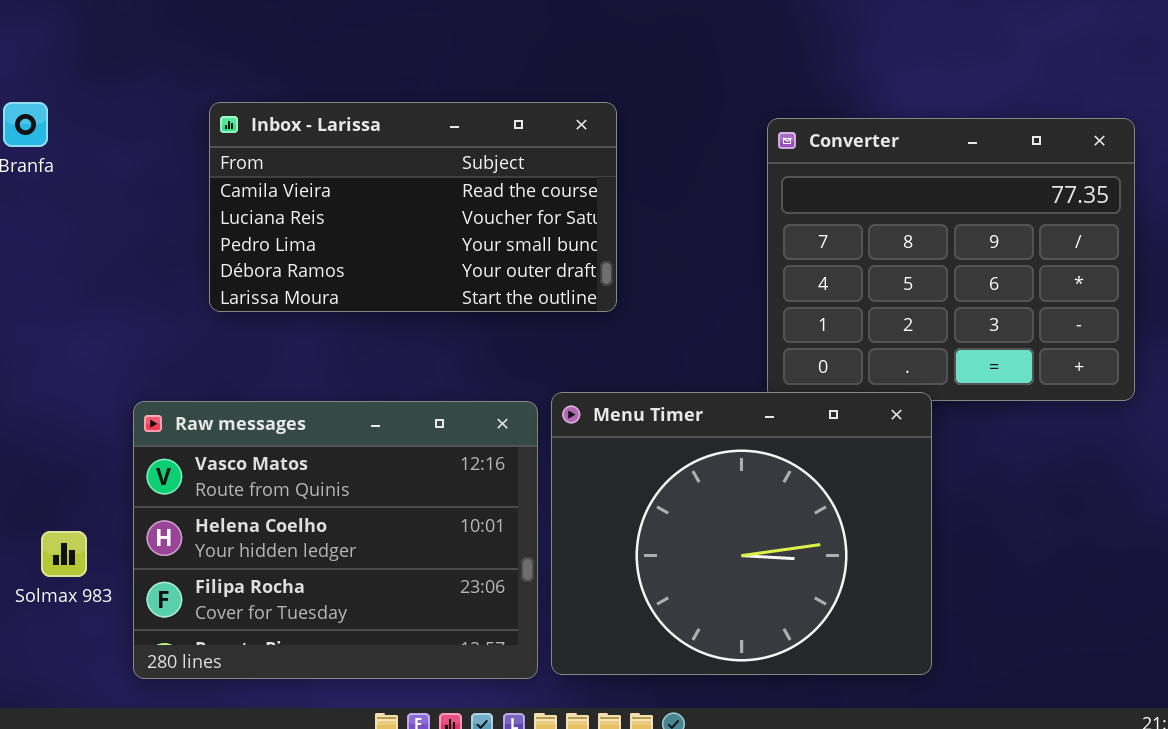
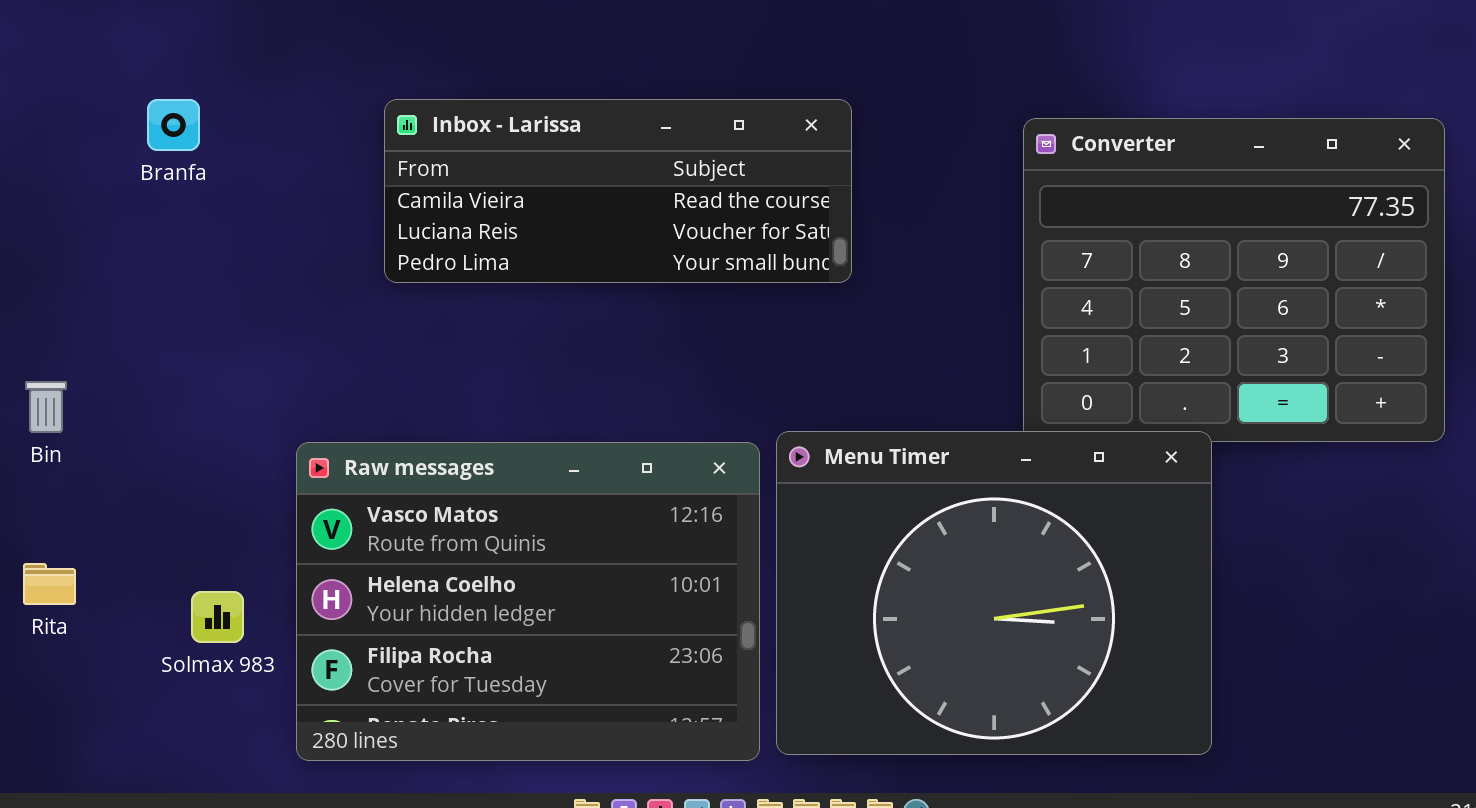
Inbox - Larissa: [209,102,617,312] -> [384,99,852,283], resized

